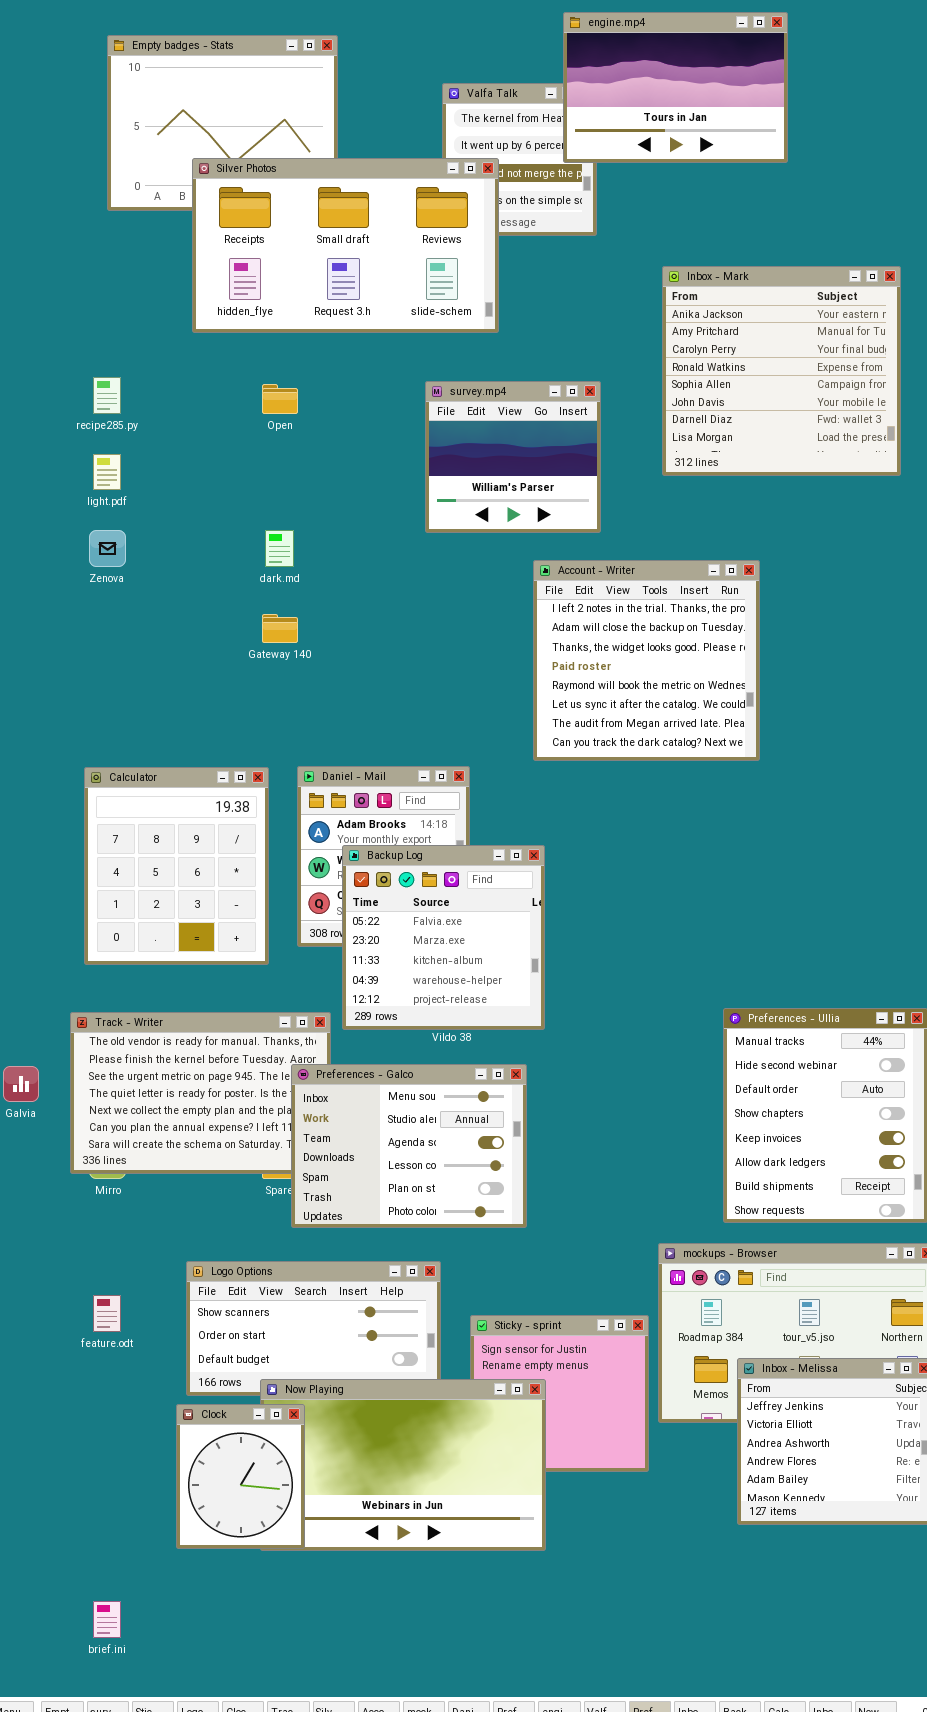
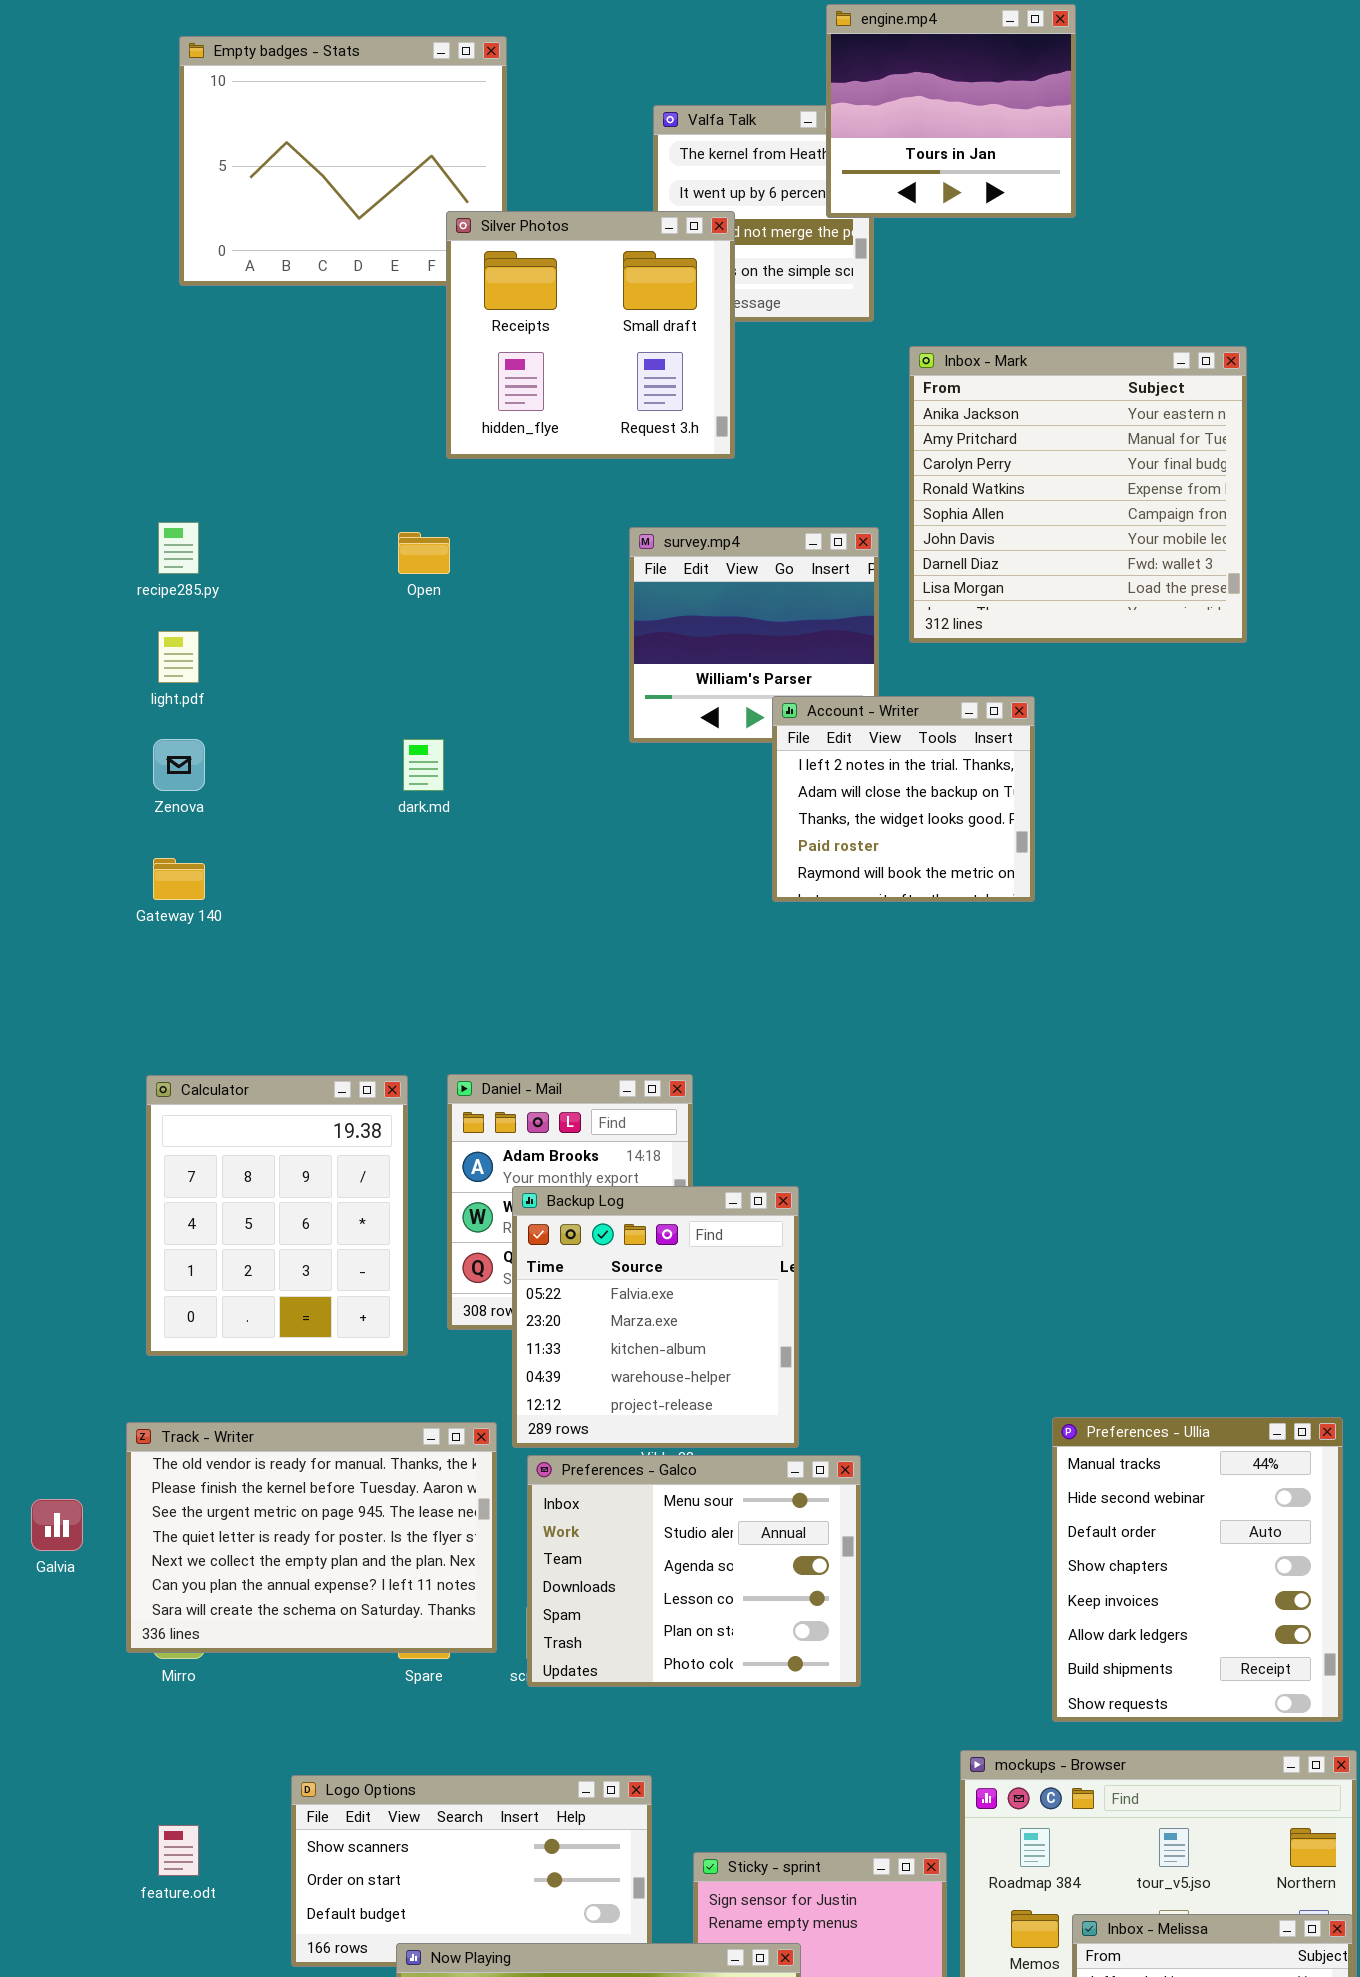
engine.mp4: [563,12,788,163] -> [826,4,1076,218], resized
Silver Photos: [192,158,499,333] -> [446,211,735,459], resized
Inbox - Mark: [662,266,901,476] -> [909,346,1247,643], moved
Account - Writer: [533,560,760,761] -> [772,696,1035,902], moved, resized
Gateway 140: [262,614,298,643] -> [153,858,205,900], moved
Preferences - Galco: [291,1064,527,1228] -> [527,1455,861,1687], moved

